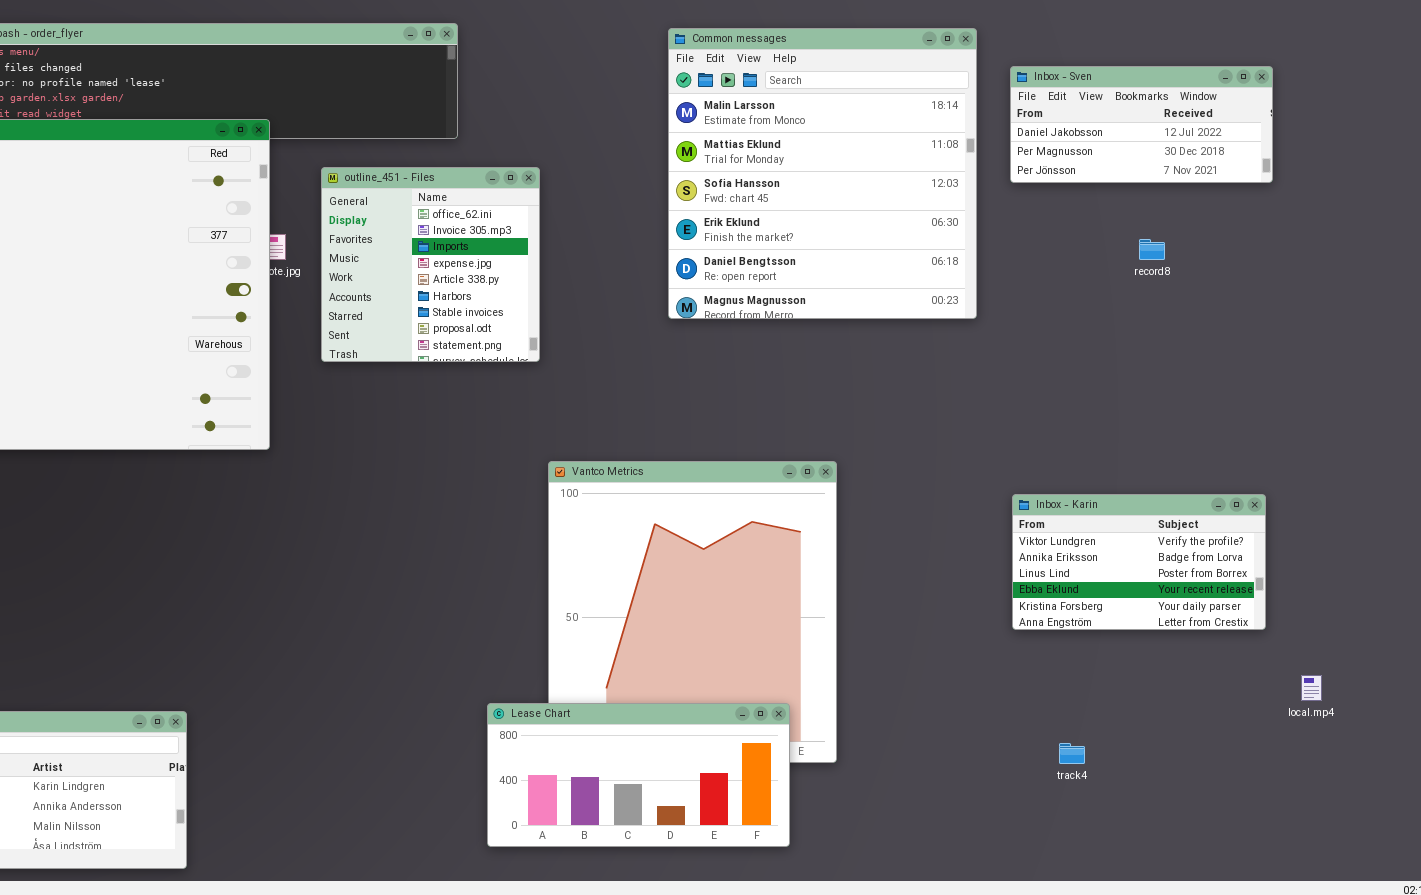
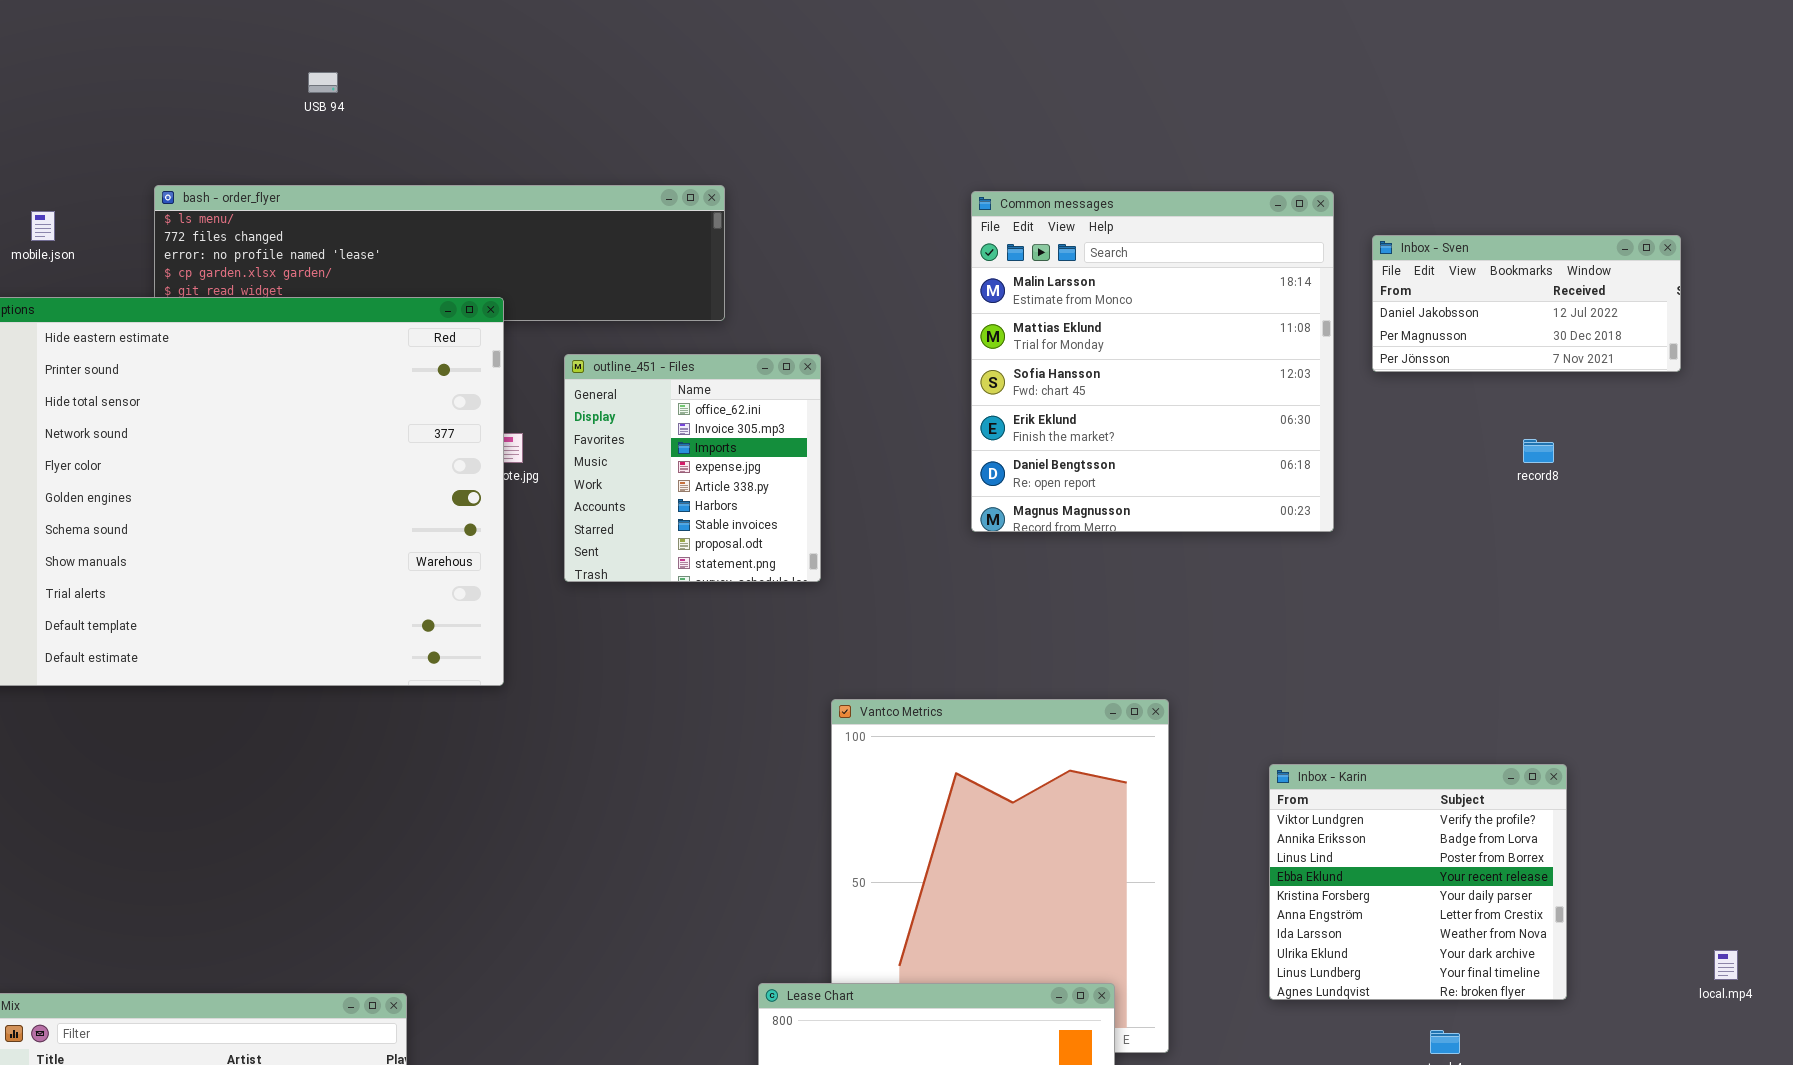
Inbox - Karin: [1012,494,1266,630] -> [1269,764,1567,1000], moved, resized

